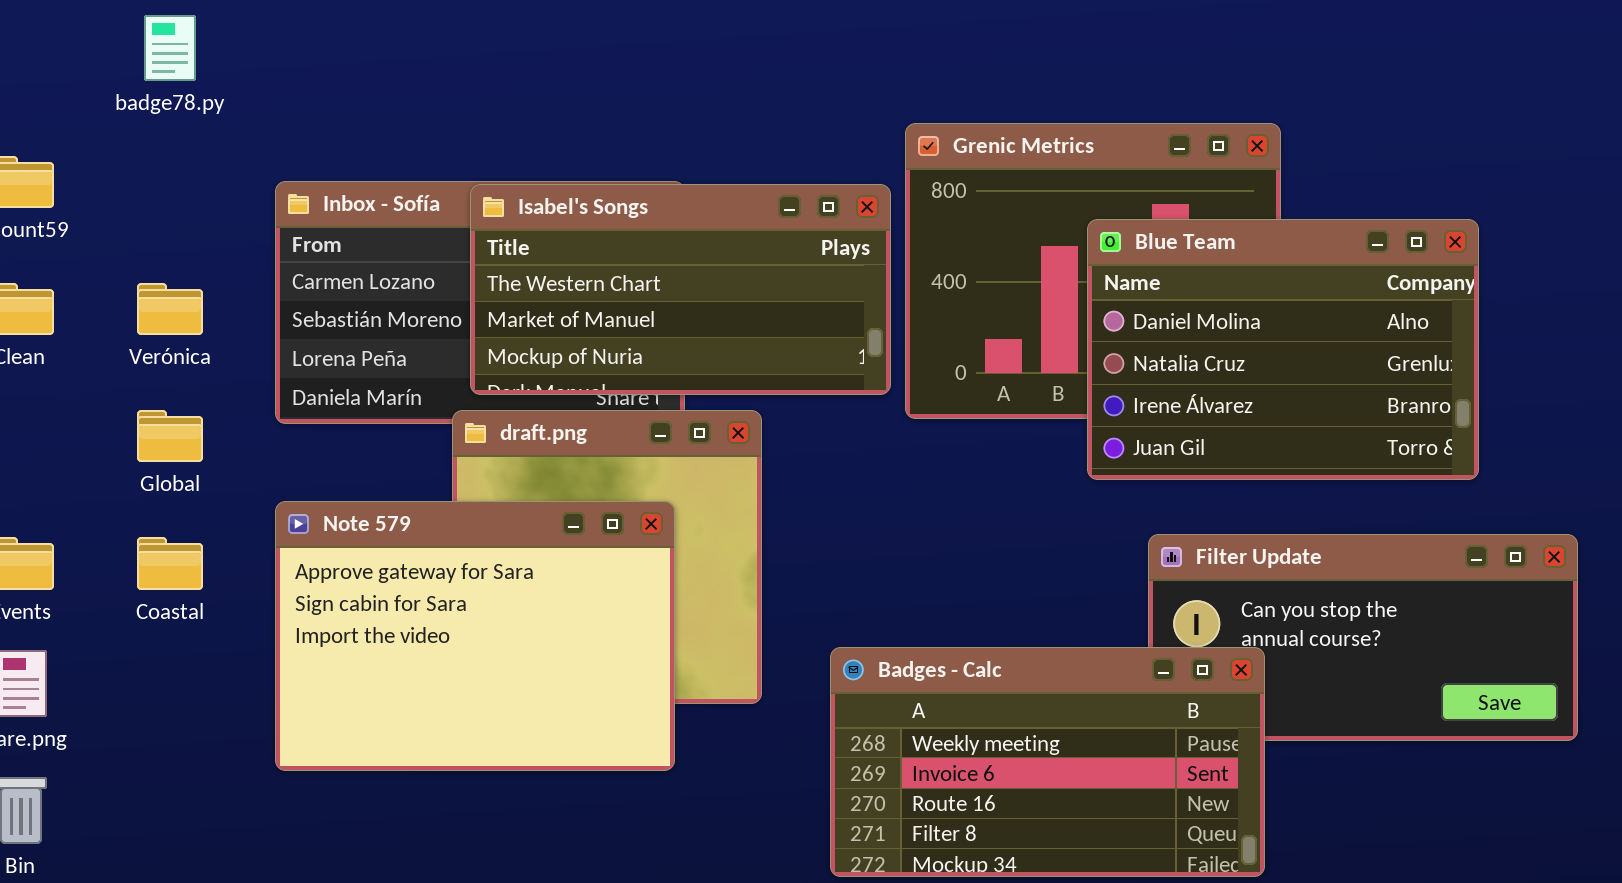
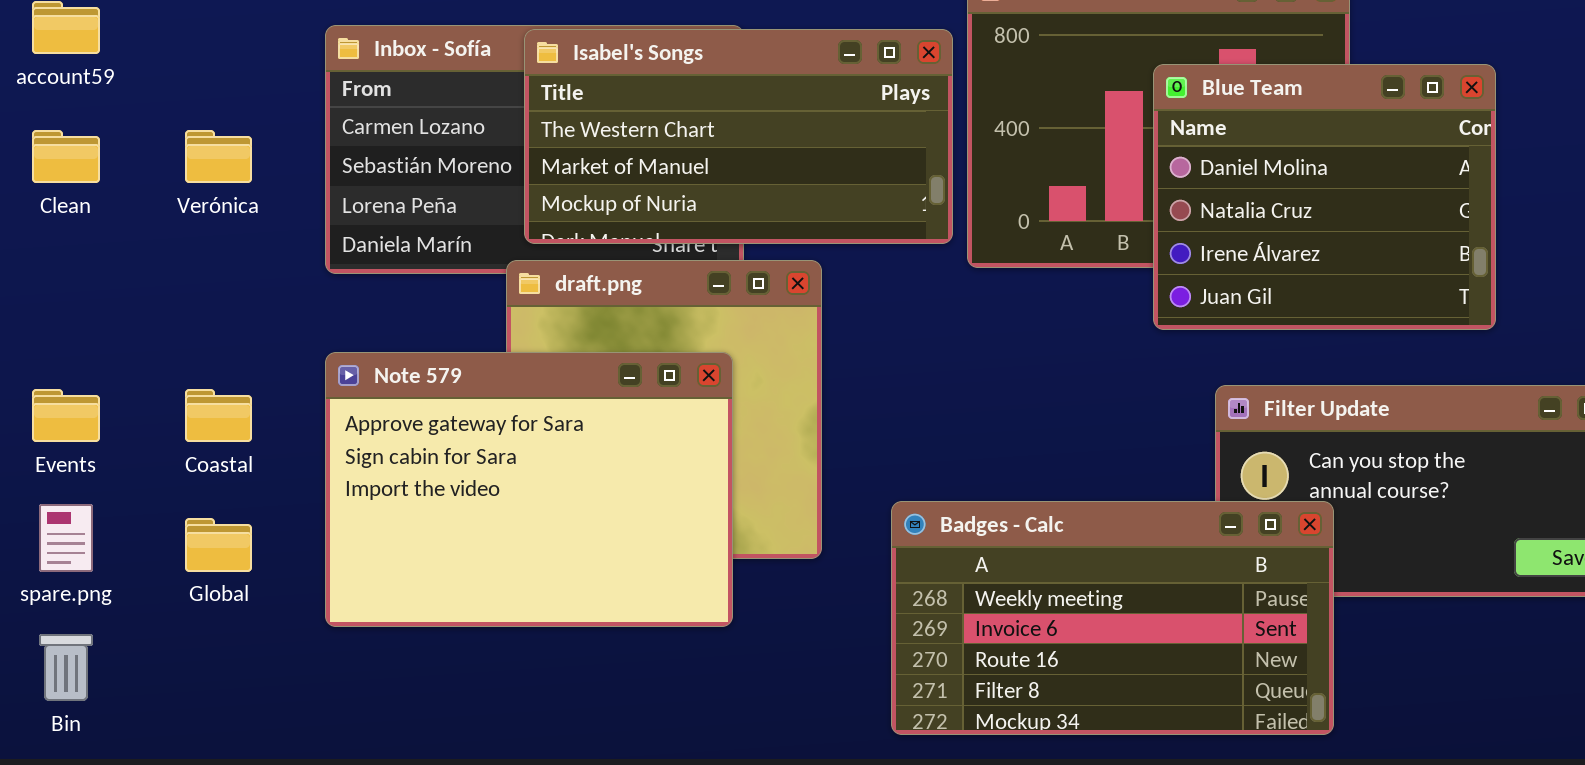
Blue Team: [1087,219,1479,480] -> [1153,64,1496,330], resized
Global: [137,410,203,462] -> [185,518,252,572], moved

